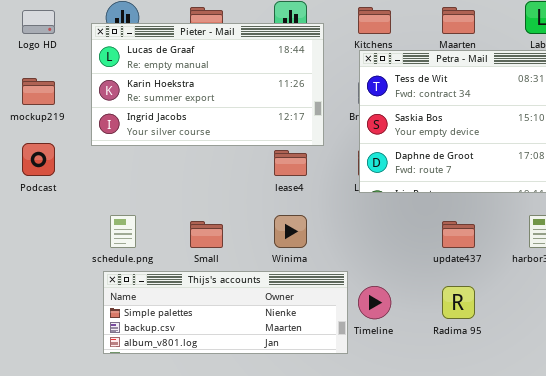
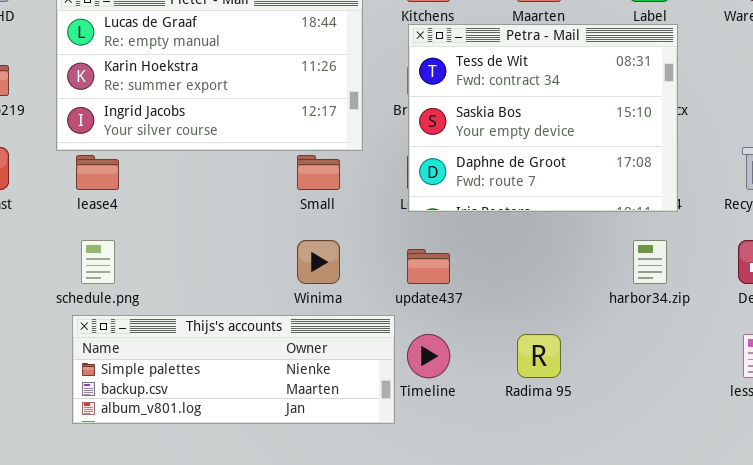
lease4: [274,150,307,176] -> [76,155,119,190], moved
Small: [190,221,223,248] -> [297,155,340,190], moved
update437: [442,221,475,248] -> [407,249,450,284], moved

